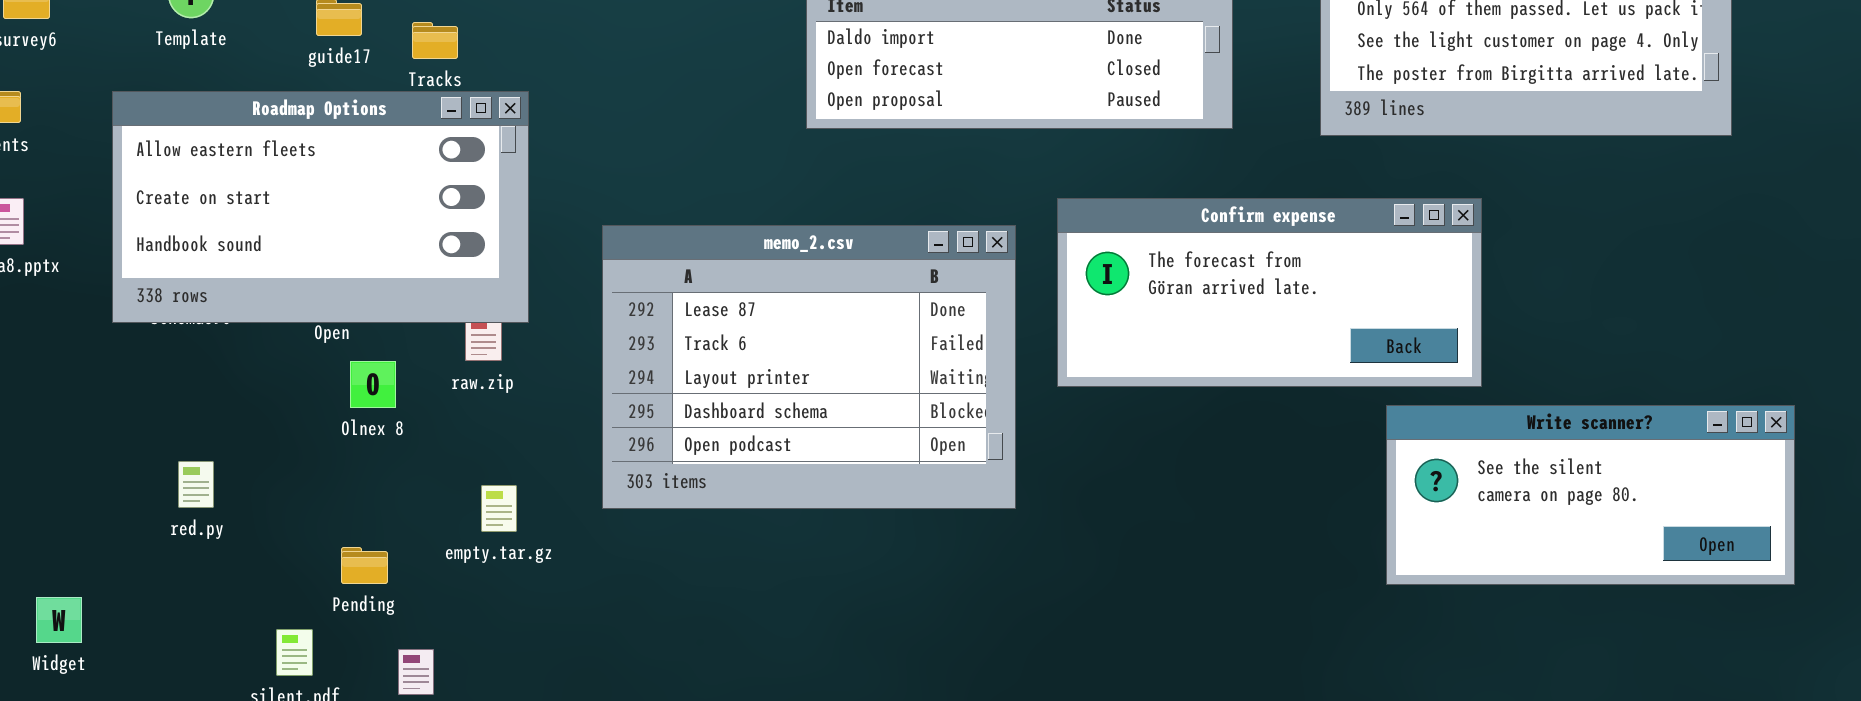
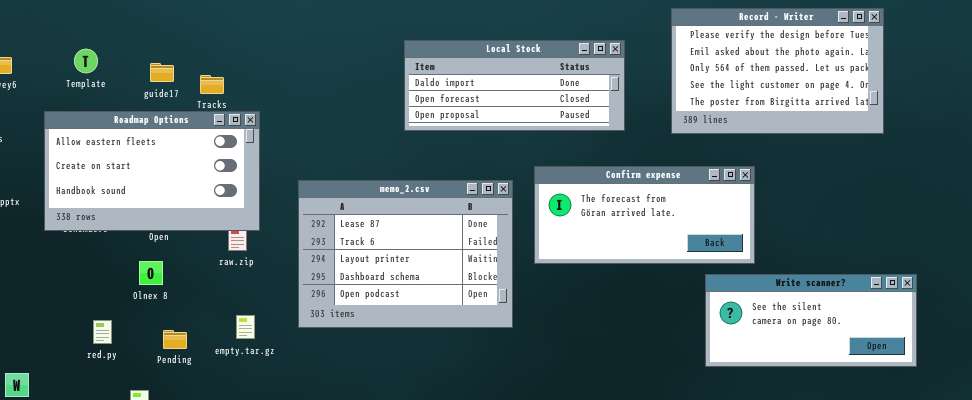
Olnex 8: [350,361,396,408] -> [139,261,163,285], moved
red.py: [178,461,214,508] -> [93,320,112,344], moved
Pending: [341,547,388,584] -> [163,330,187,349], moved

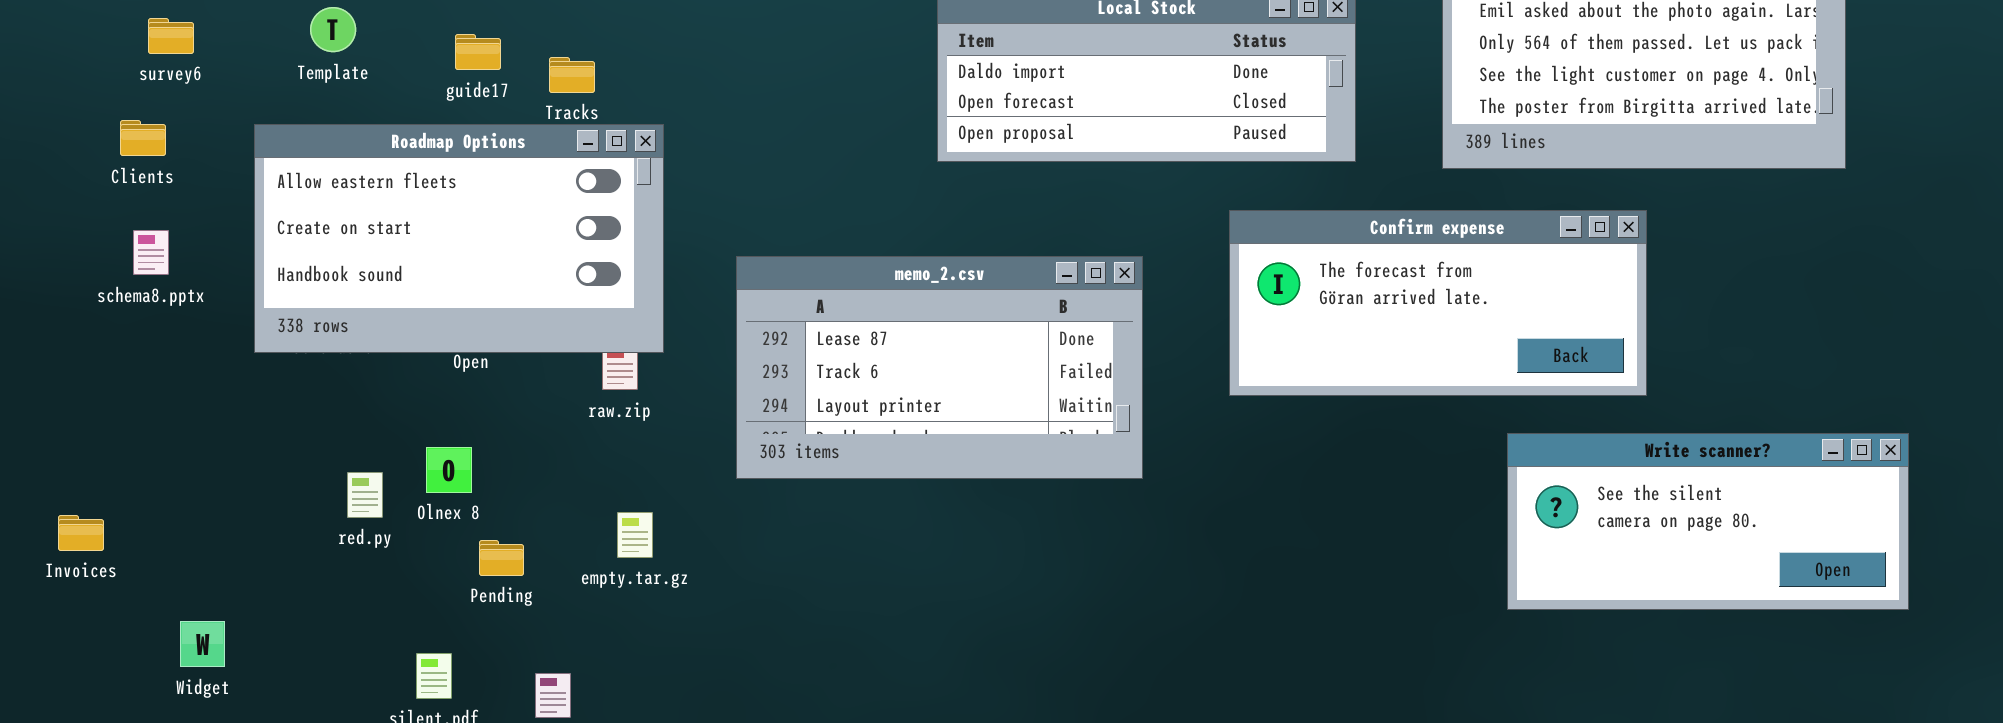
Confirm expense: [534,166,755,264] -> [1229,210,1647,396], moved
memo_2.csv: [298,180,513,328] -> [736,256,1143,479], resized
Olnex 8: [139,261,163,285] -> [426,447,472,493], moved
red.py: [93,320,112,344] -> [347,472,383,518], moved

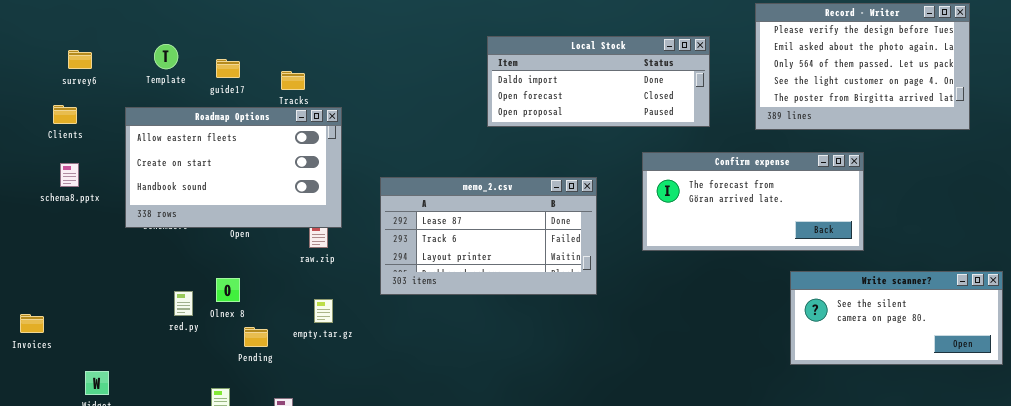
guide17: [455,34,501,70] -> [216,59,240,78], moved
empty.tar.gz: [617,512,653,558] -> [314,299,333,323], moved

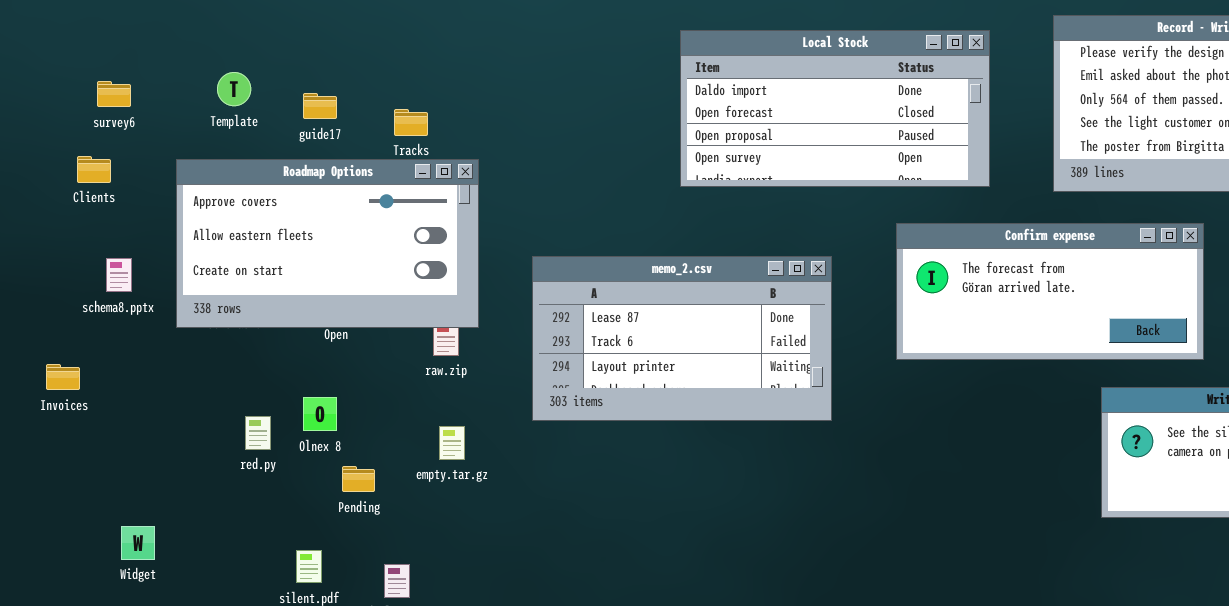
Local Stock: [487,36,710,127] -> [680,30,990,187], resized
Roadmap Options: [125,107,342,228] -> [176,159,479,328], scrolled up 1 row
schema8.pptx: [60,163,79,187] -> [106,258,132,292], moved
Invoices: [20,314,44,333] -> [46,364,80,390], moved

